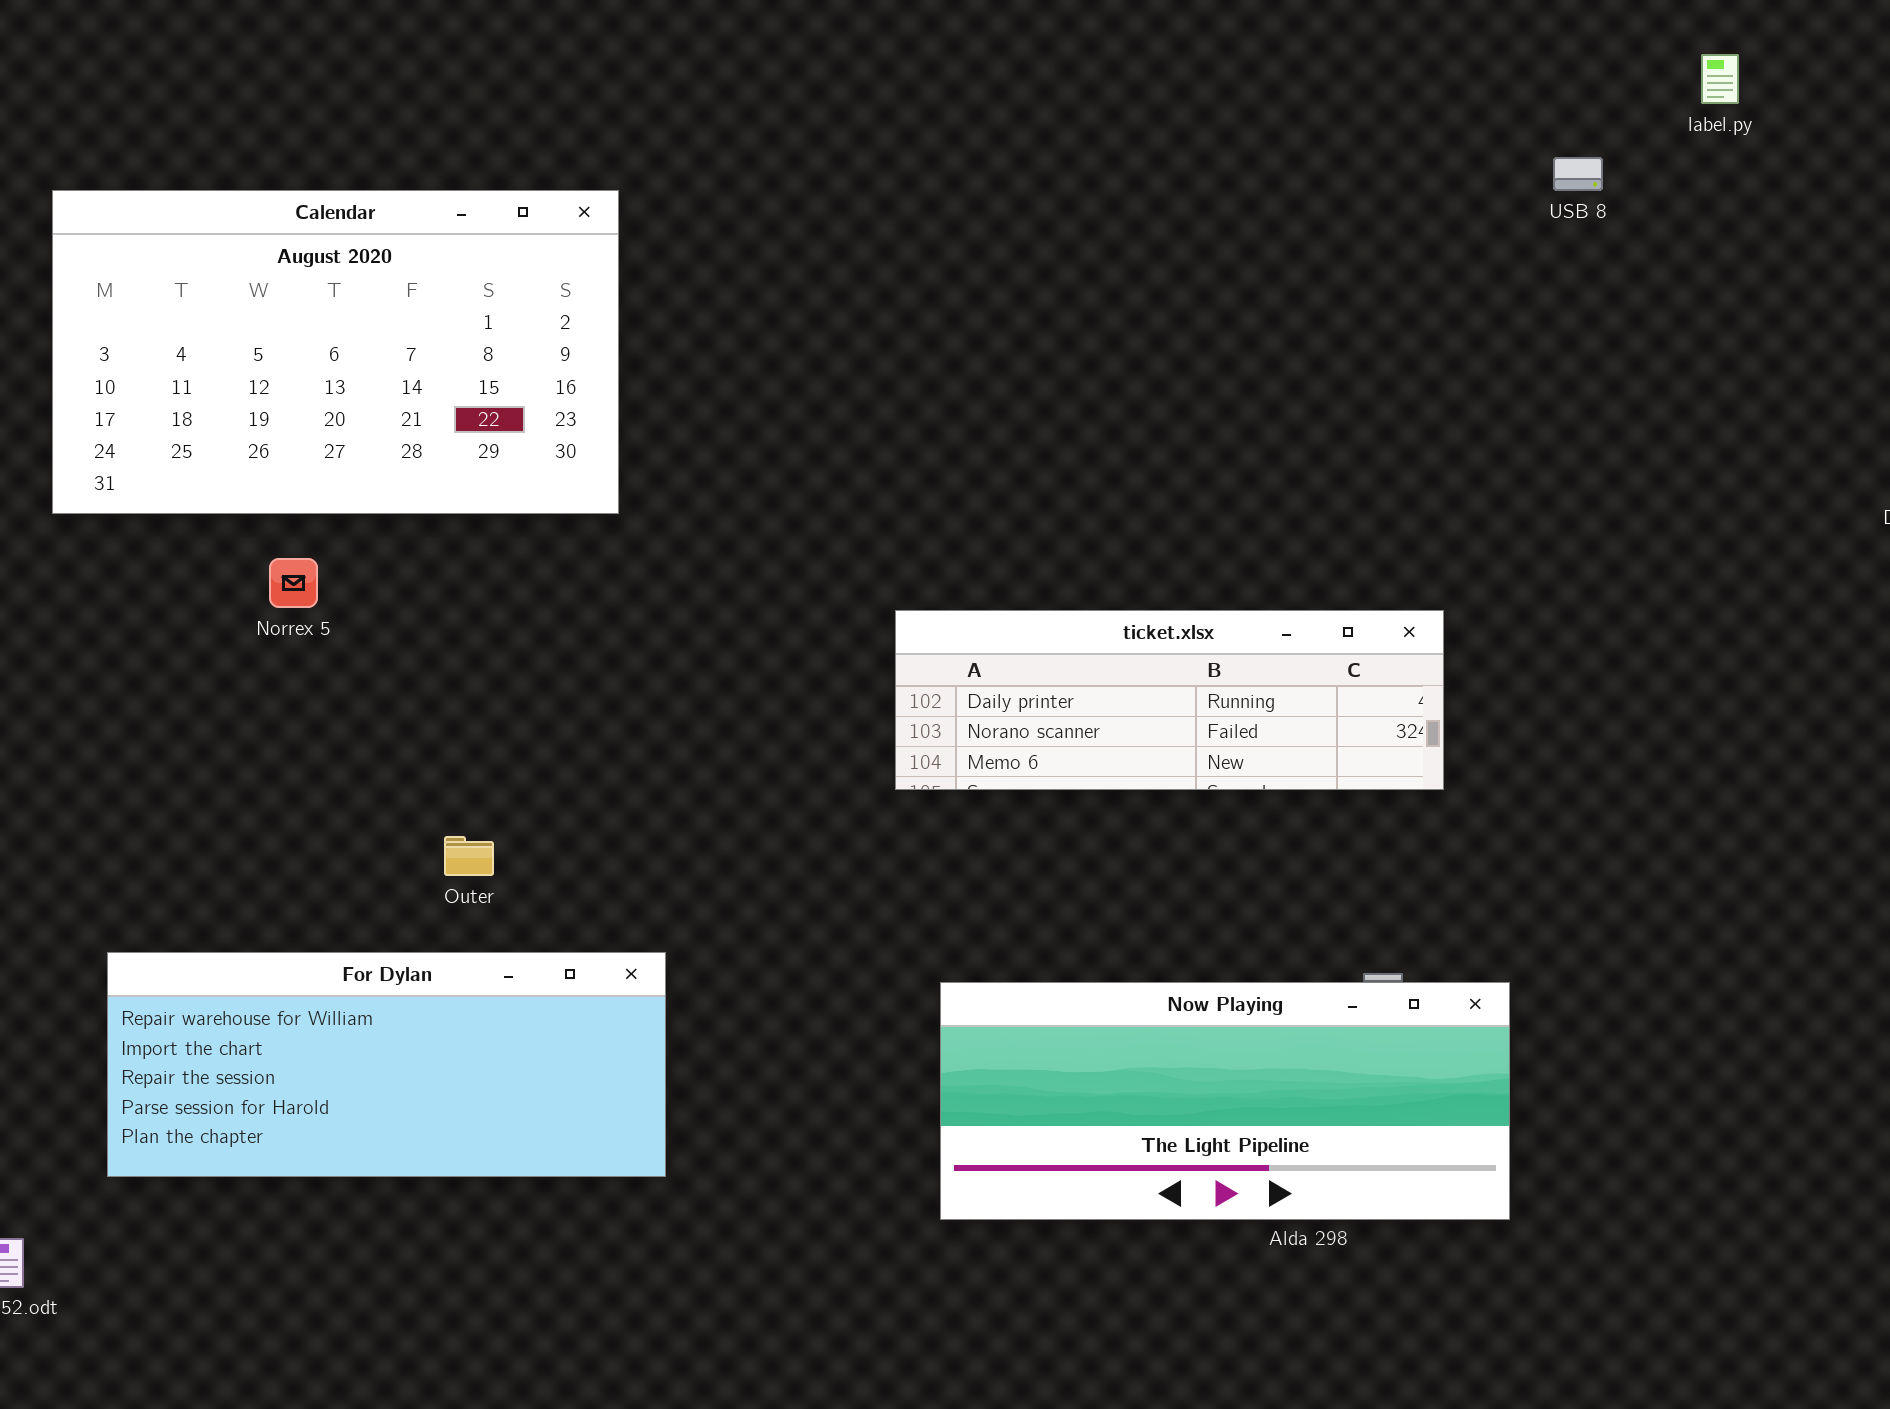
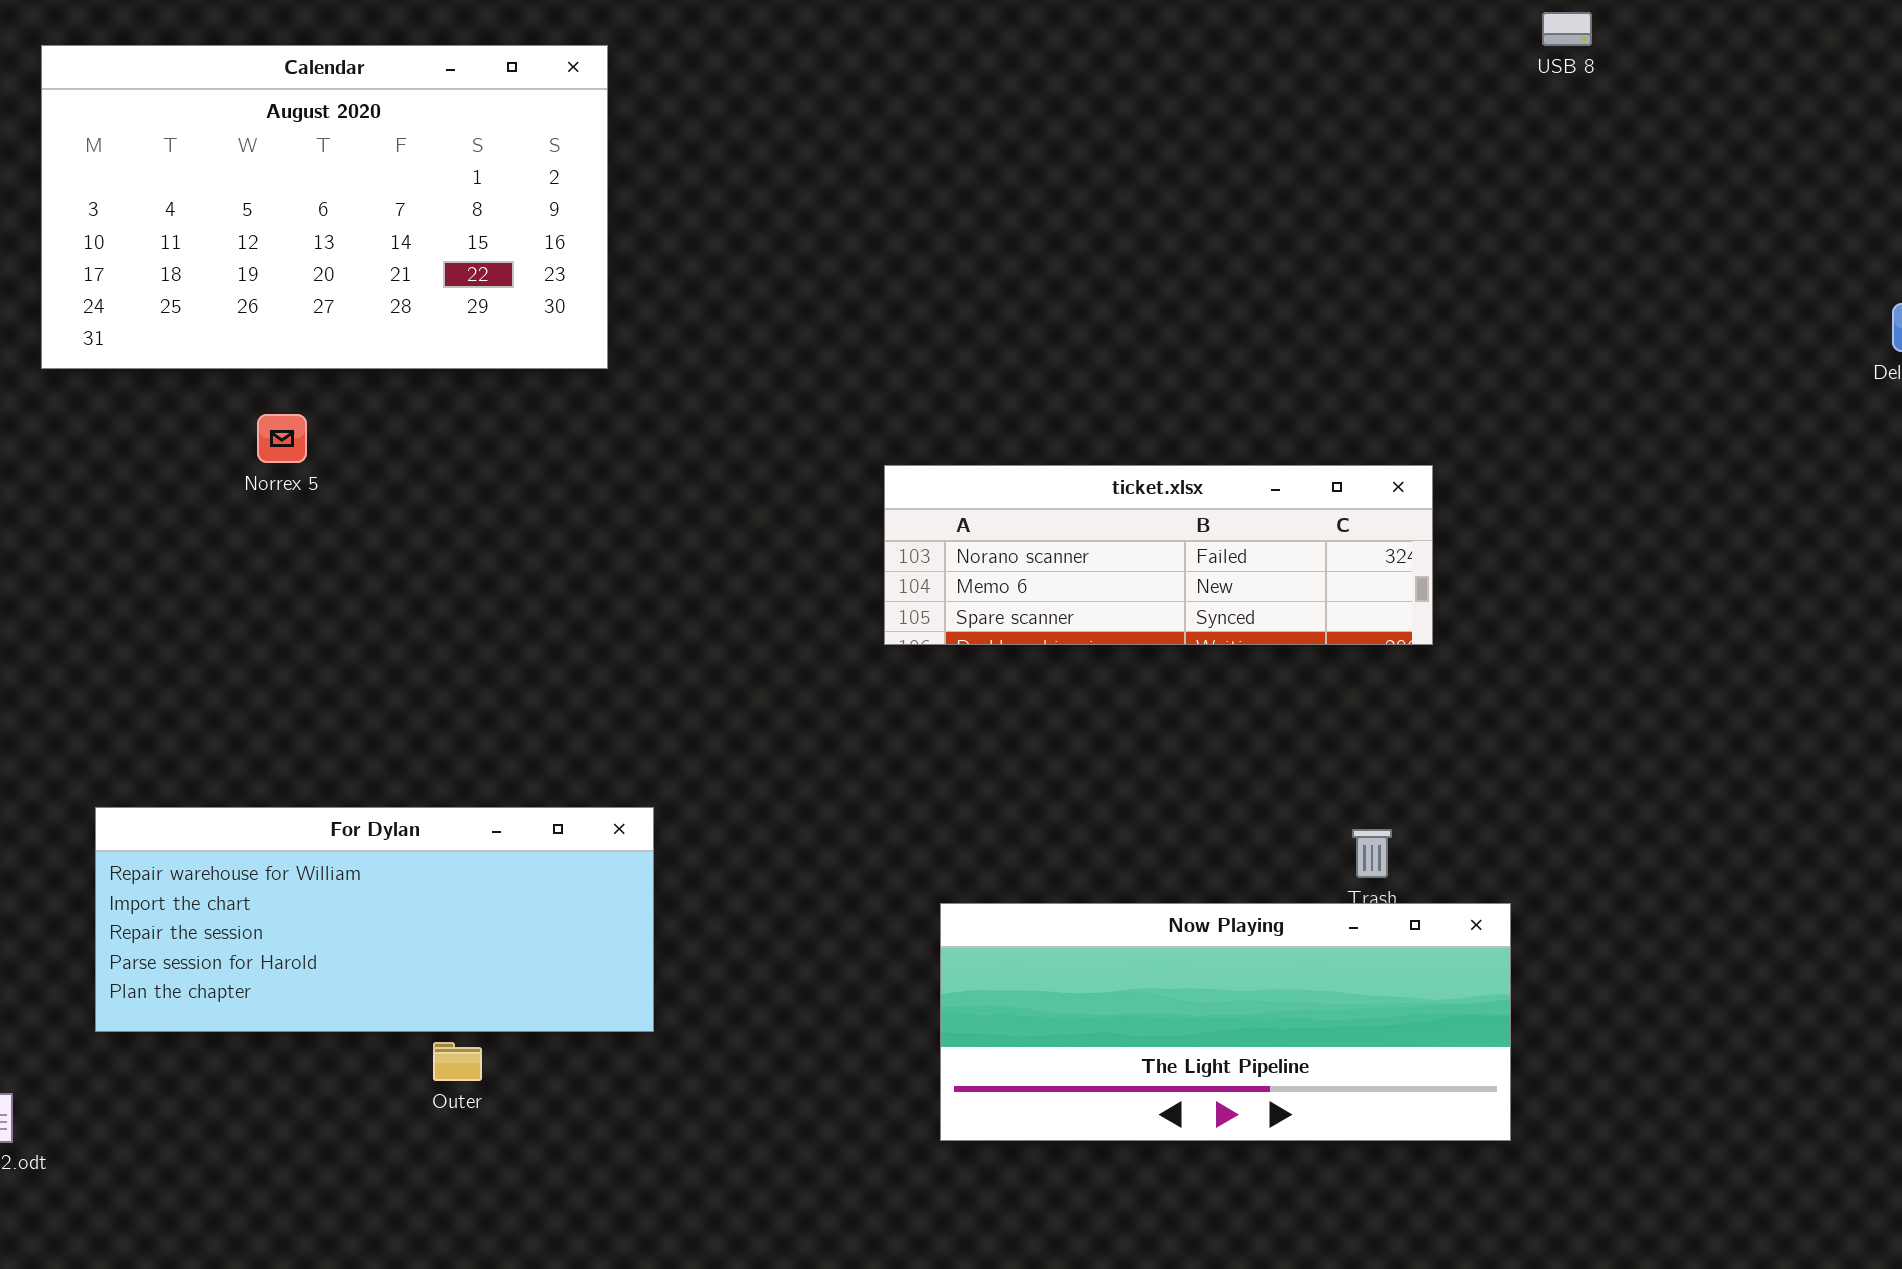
ticket.xlsx: [895,610,1444,790] -> [884,465,1433,645], scrolled down 1 row
Outer: [444,836,494,876] -> [433,1042,482,1081], moved
Now Playing: [940,982,1510,1220] -> [940,903,1511,1141], moved

